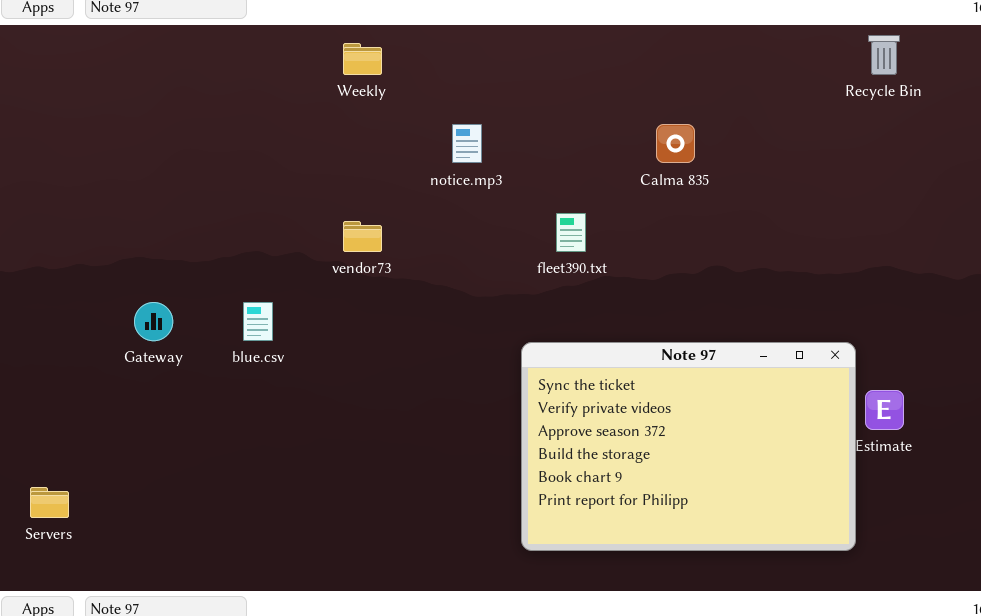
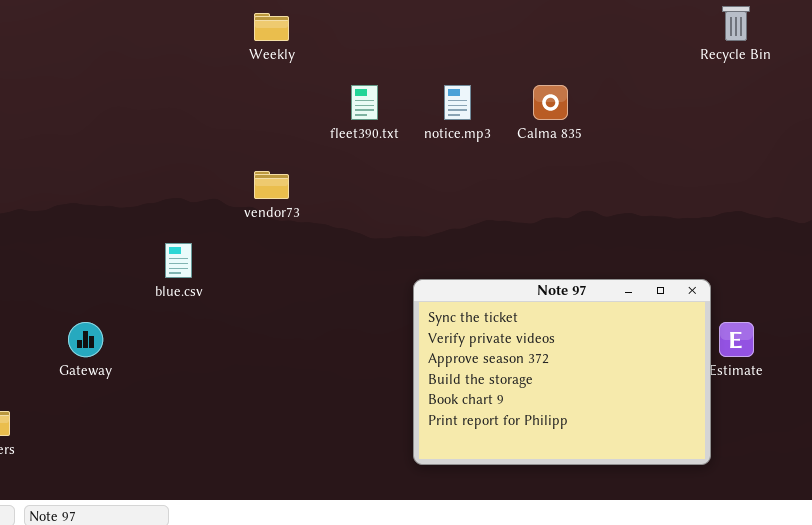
notice.mp3: [452,124,482,163] -> [444,85,471,120], moved
fleet390.txt: [556,213,586,252] -> [351,85,378,120], moved
Gateway: [134,302,173,341] -> [68,322,103,357], moved

